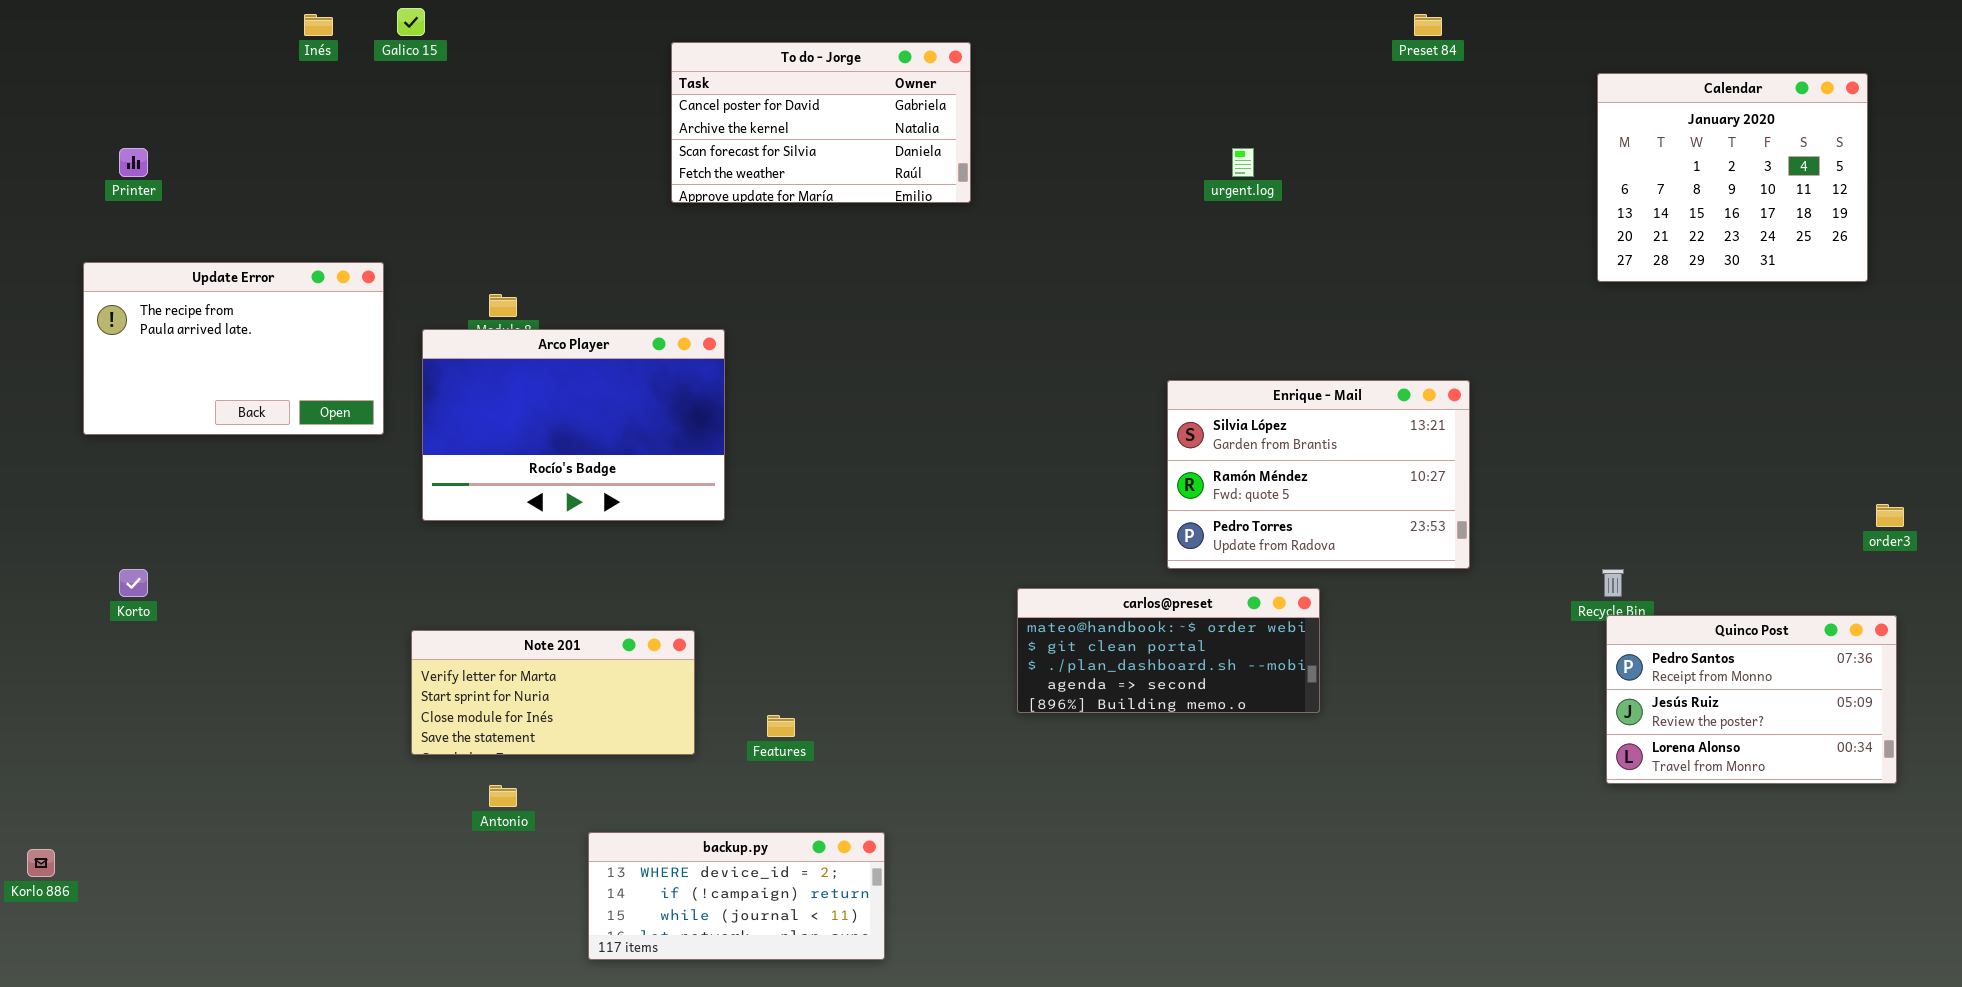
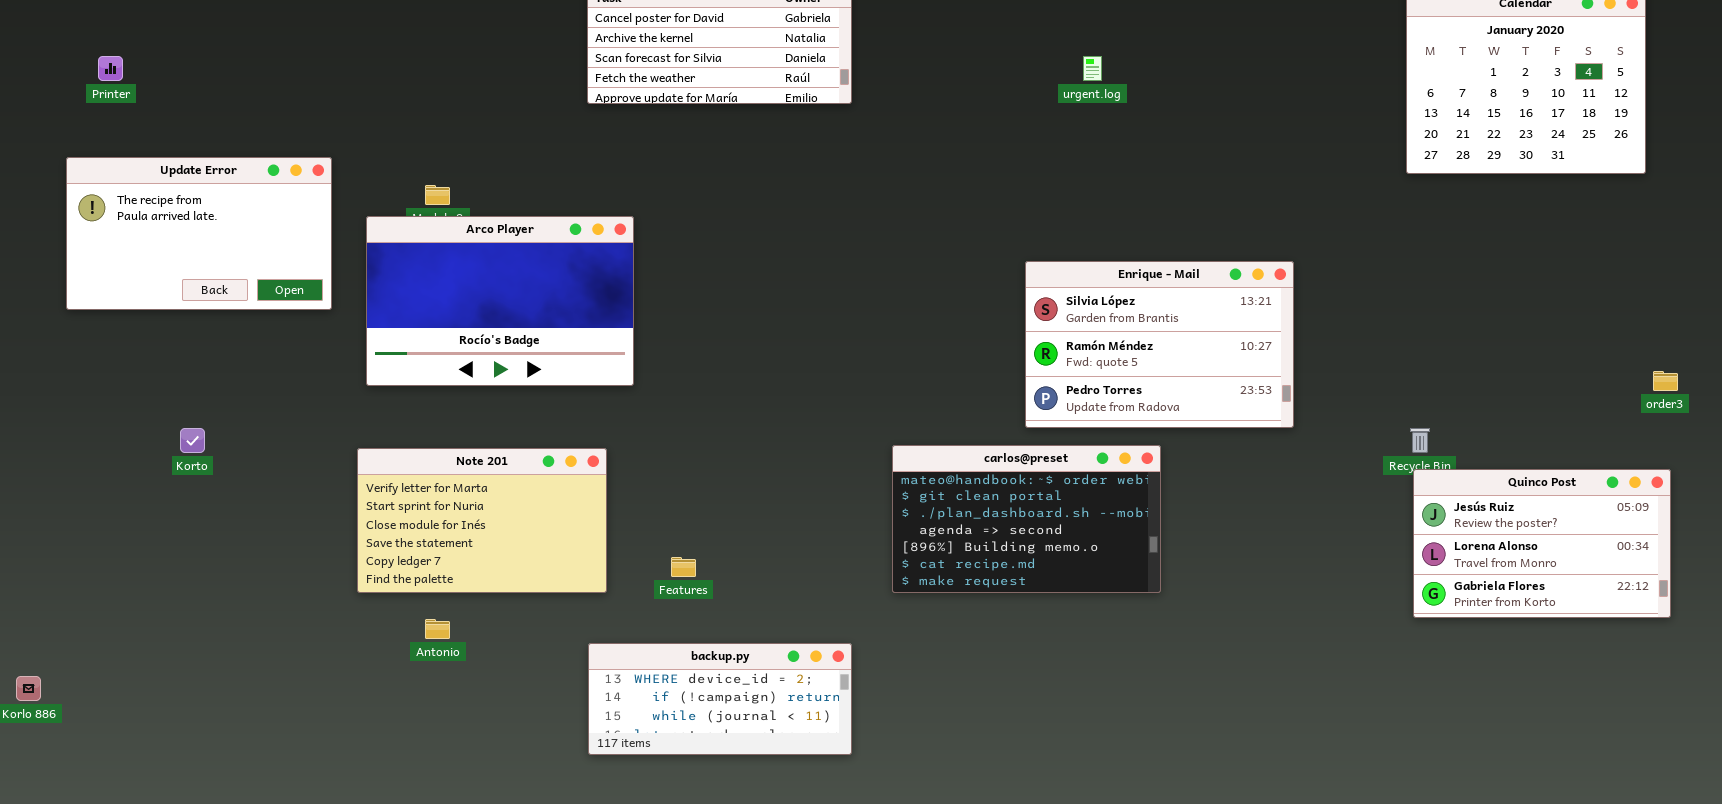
Korto: [119,569,148,597] -> [180,428,205,453], moved
carlos@preset: [1017,588,1320,713] -> [892,445,1161,593], resized
Quinco Post: [1606,615,1897,784] -> [1413,469,1671,618], scrolled down 1 row
Note 201: [411,630,695,755] -> [357,448,607,593], resized
backup.py: [588,832,885,960] -> [588,643,852,755], moved

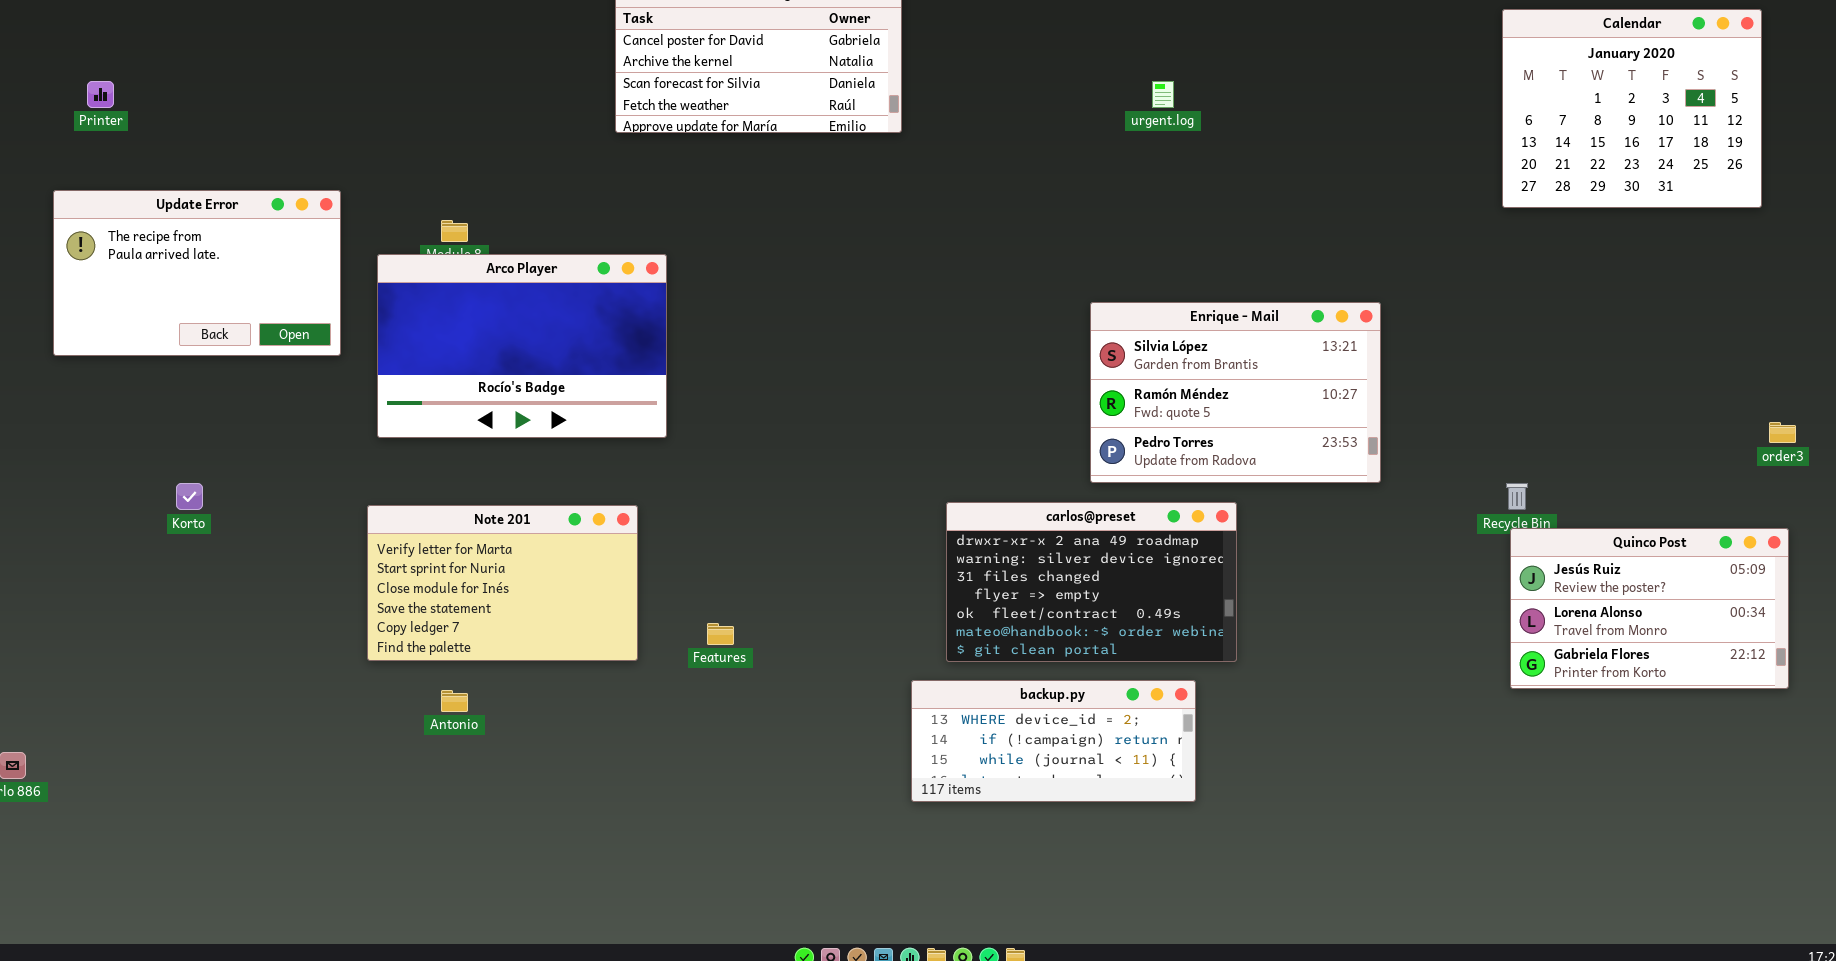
carlos@preset: [892,445,1161,593] -> [946,502,1237,662], scrolled up 5 rows
backup.py: [588,643,852,755] -> [911,680,1196,802], moved

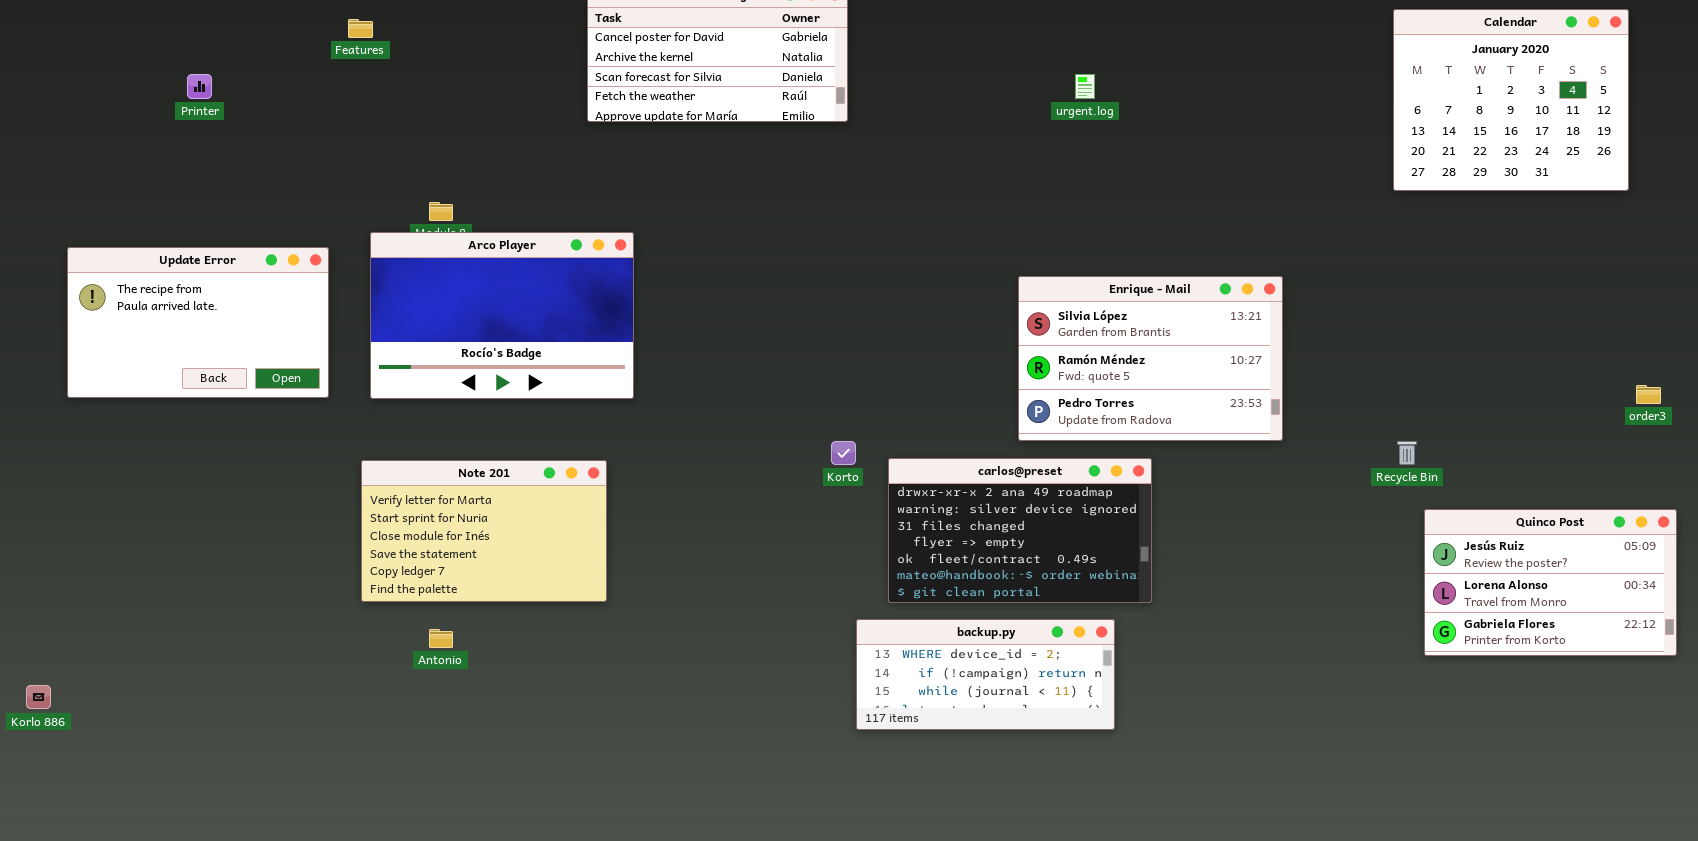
Printer: [87,81,114,108] -> [187,74,212,99], moved
Update Error: [53,190,341,356] -> [67,247,329,398], moved
Korto: [176,483,203,510] -> [831,441,856,465], moved
Quinco Post: [1510,528,1789,689] -> [1424,509,1677,656], moved
Features: [707,623,734,645] -> [348,19,373,38], moved

